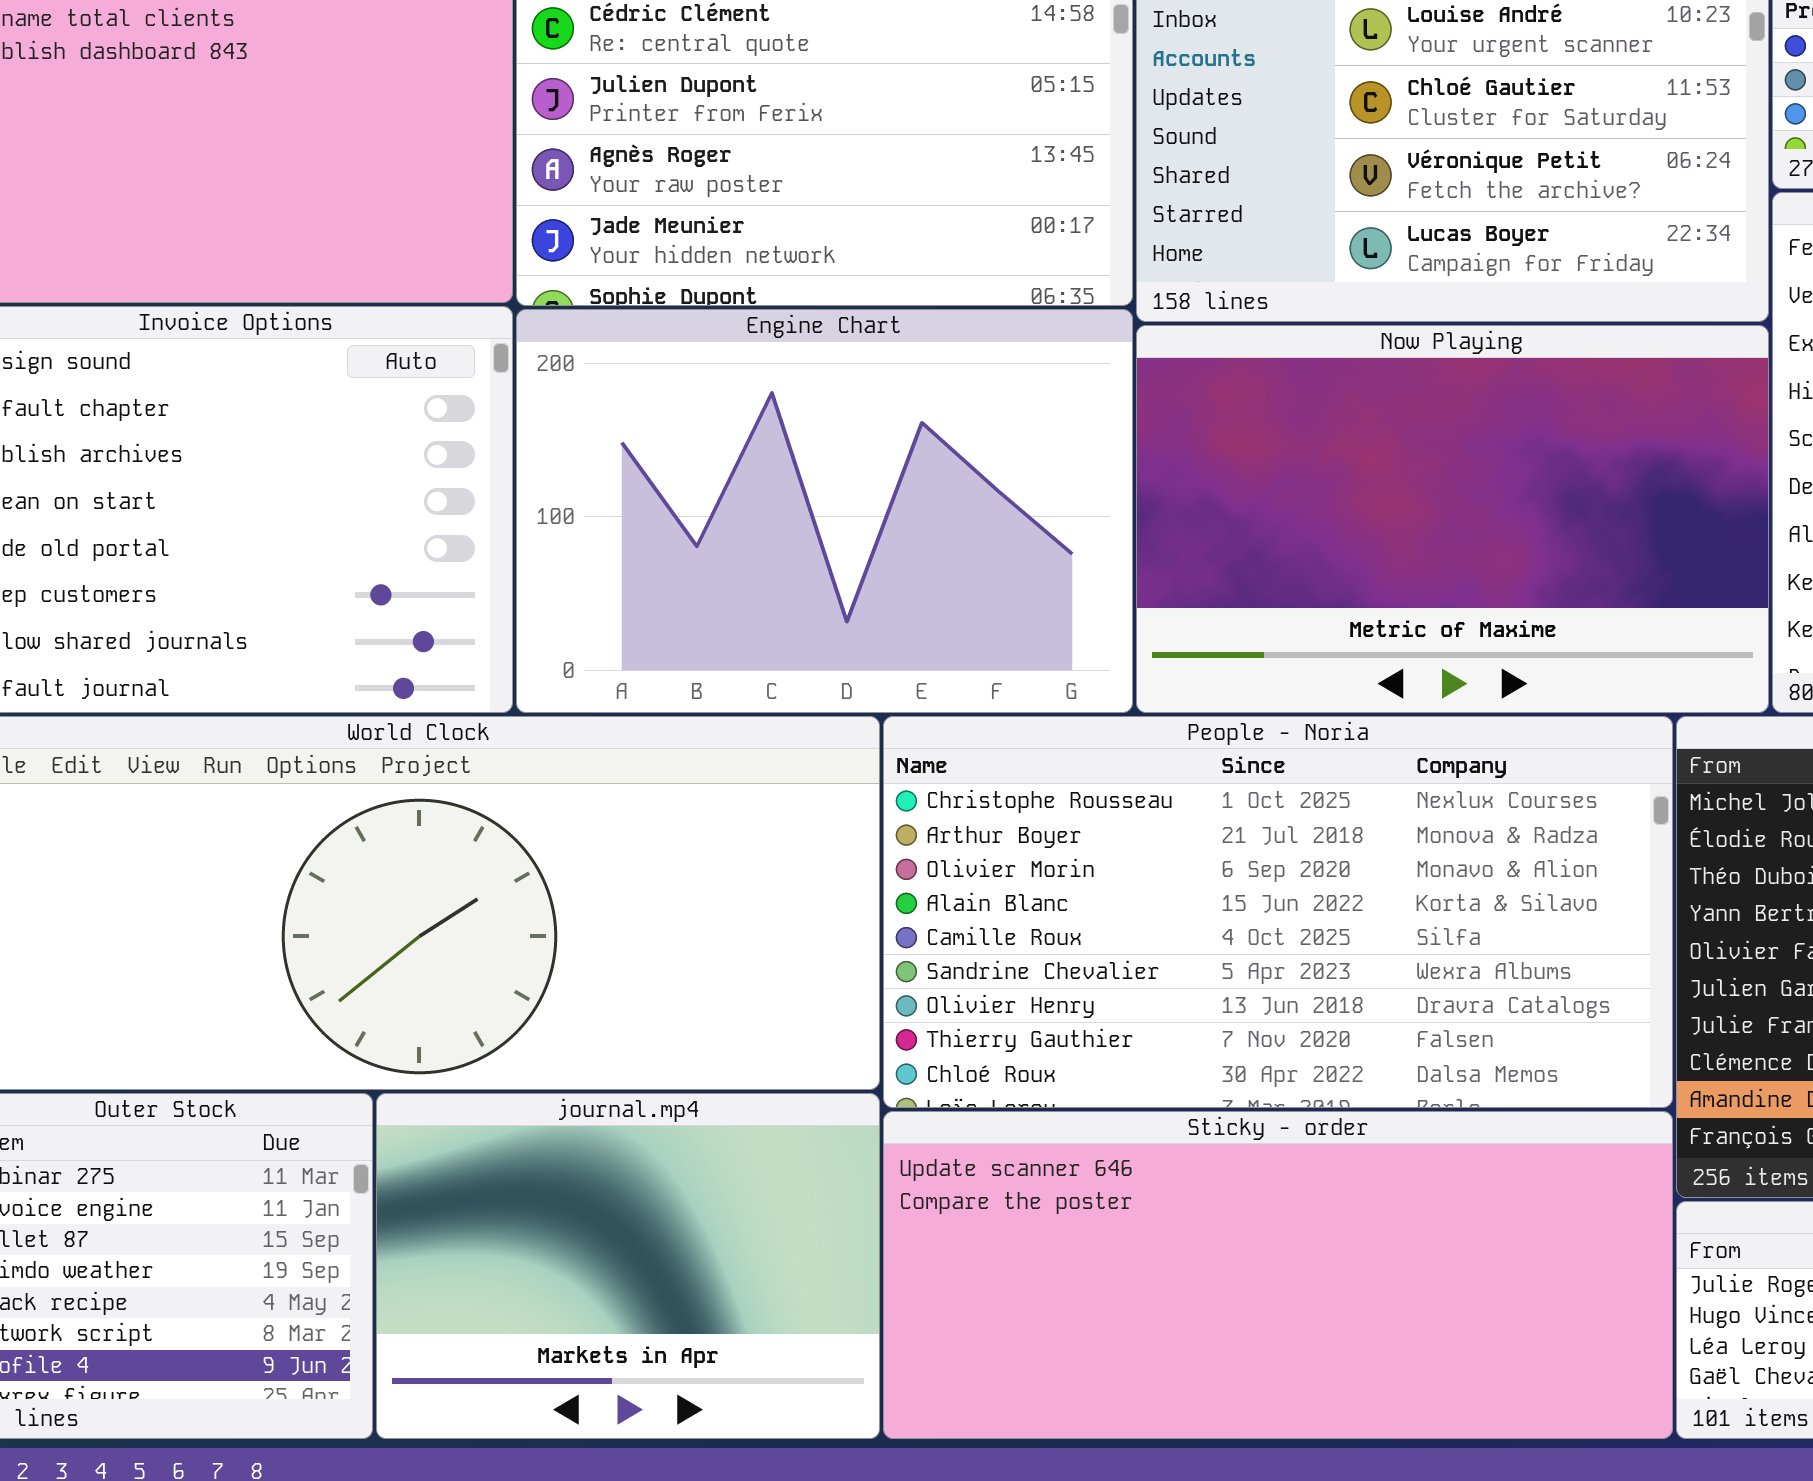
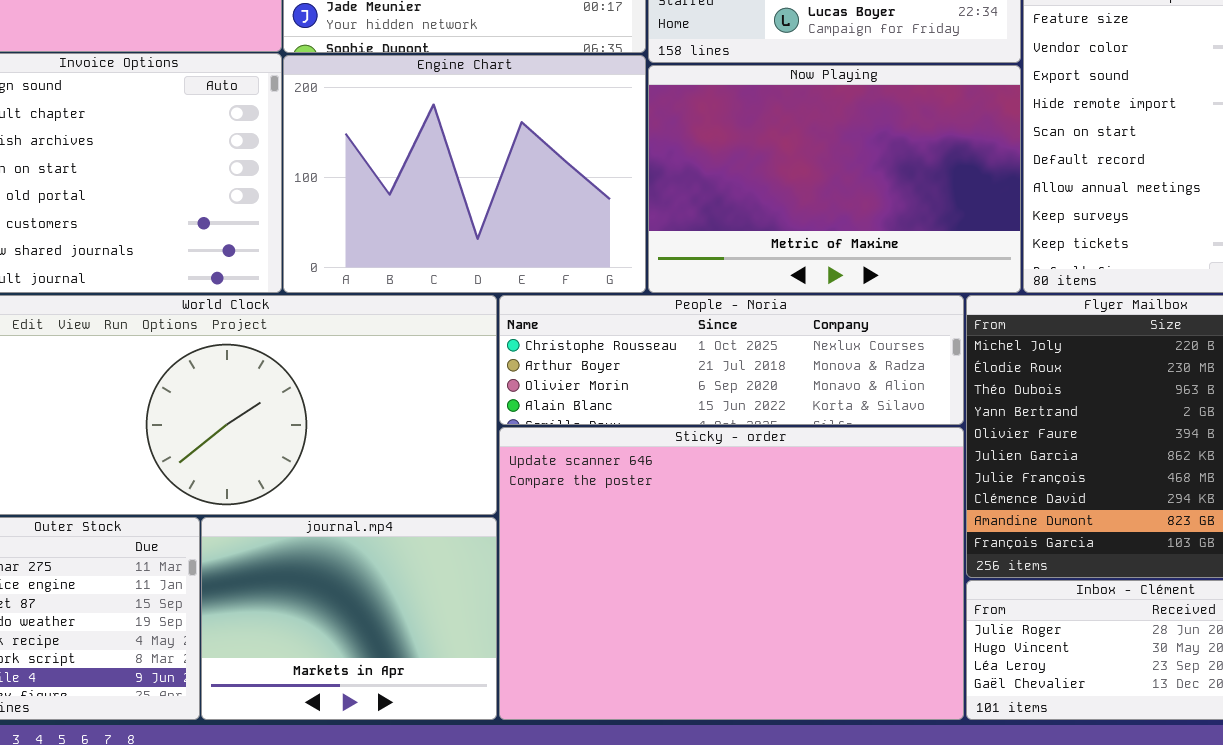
People - Noria: [883,716,1673,1108] -> [499,295,964,425], resized
Sticky - order: [883,1111,1673,1439] -> [499,427,964,720], resized

